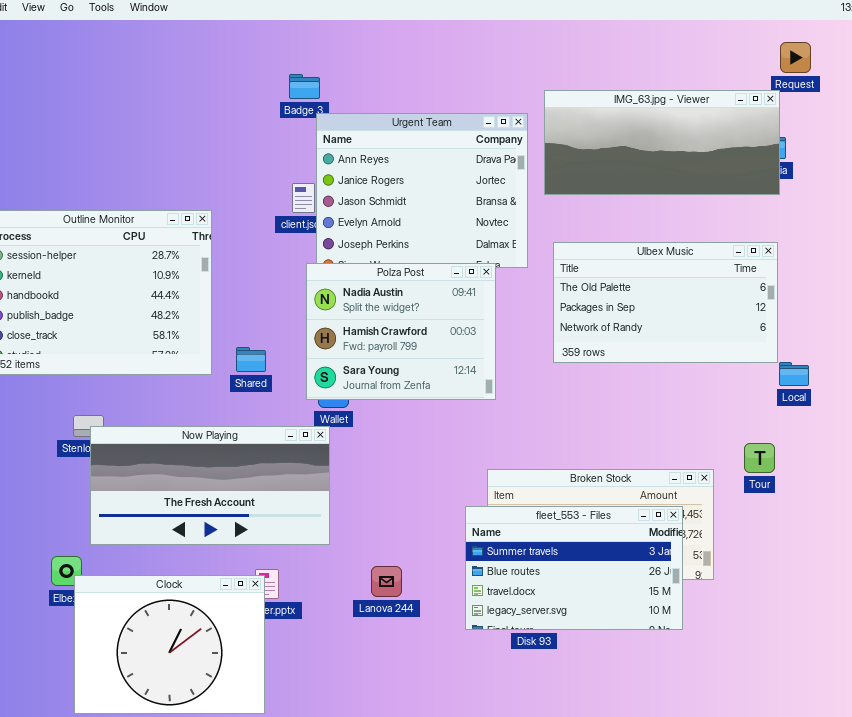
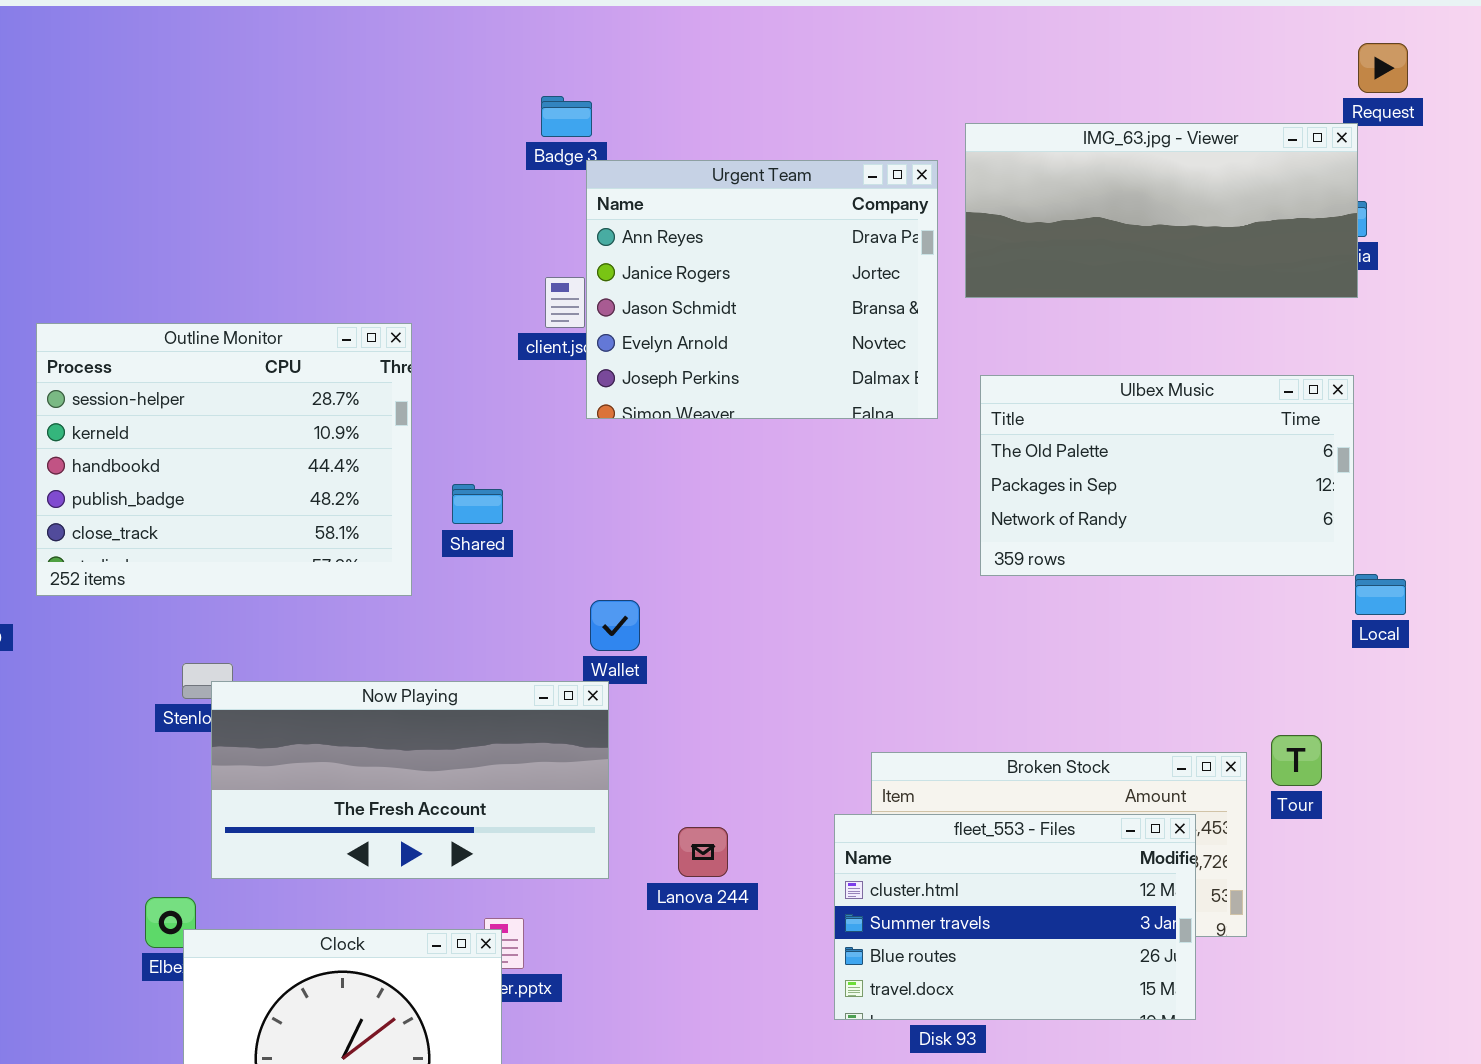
Polza Post: [306,263,496,400] -> none, closed
Shared: [236,347,266,372] -> [452,484,503,524], moved
Tour: [744,443,775,473] -> [1271,735,1322,786], moved
fleet_553 - Files: [465,506,683,630] -> [834,814,1196,1020], scrolled up 1 row
Lanova 244: [371,566,402,597] -> [678,827,728,877], moved

